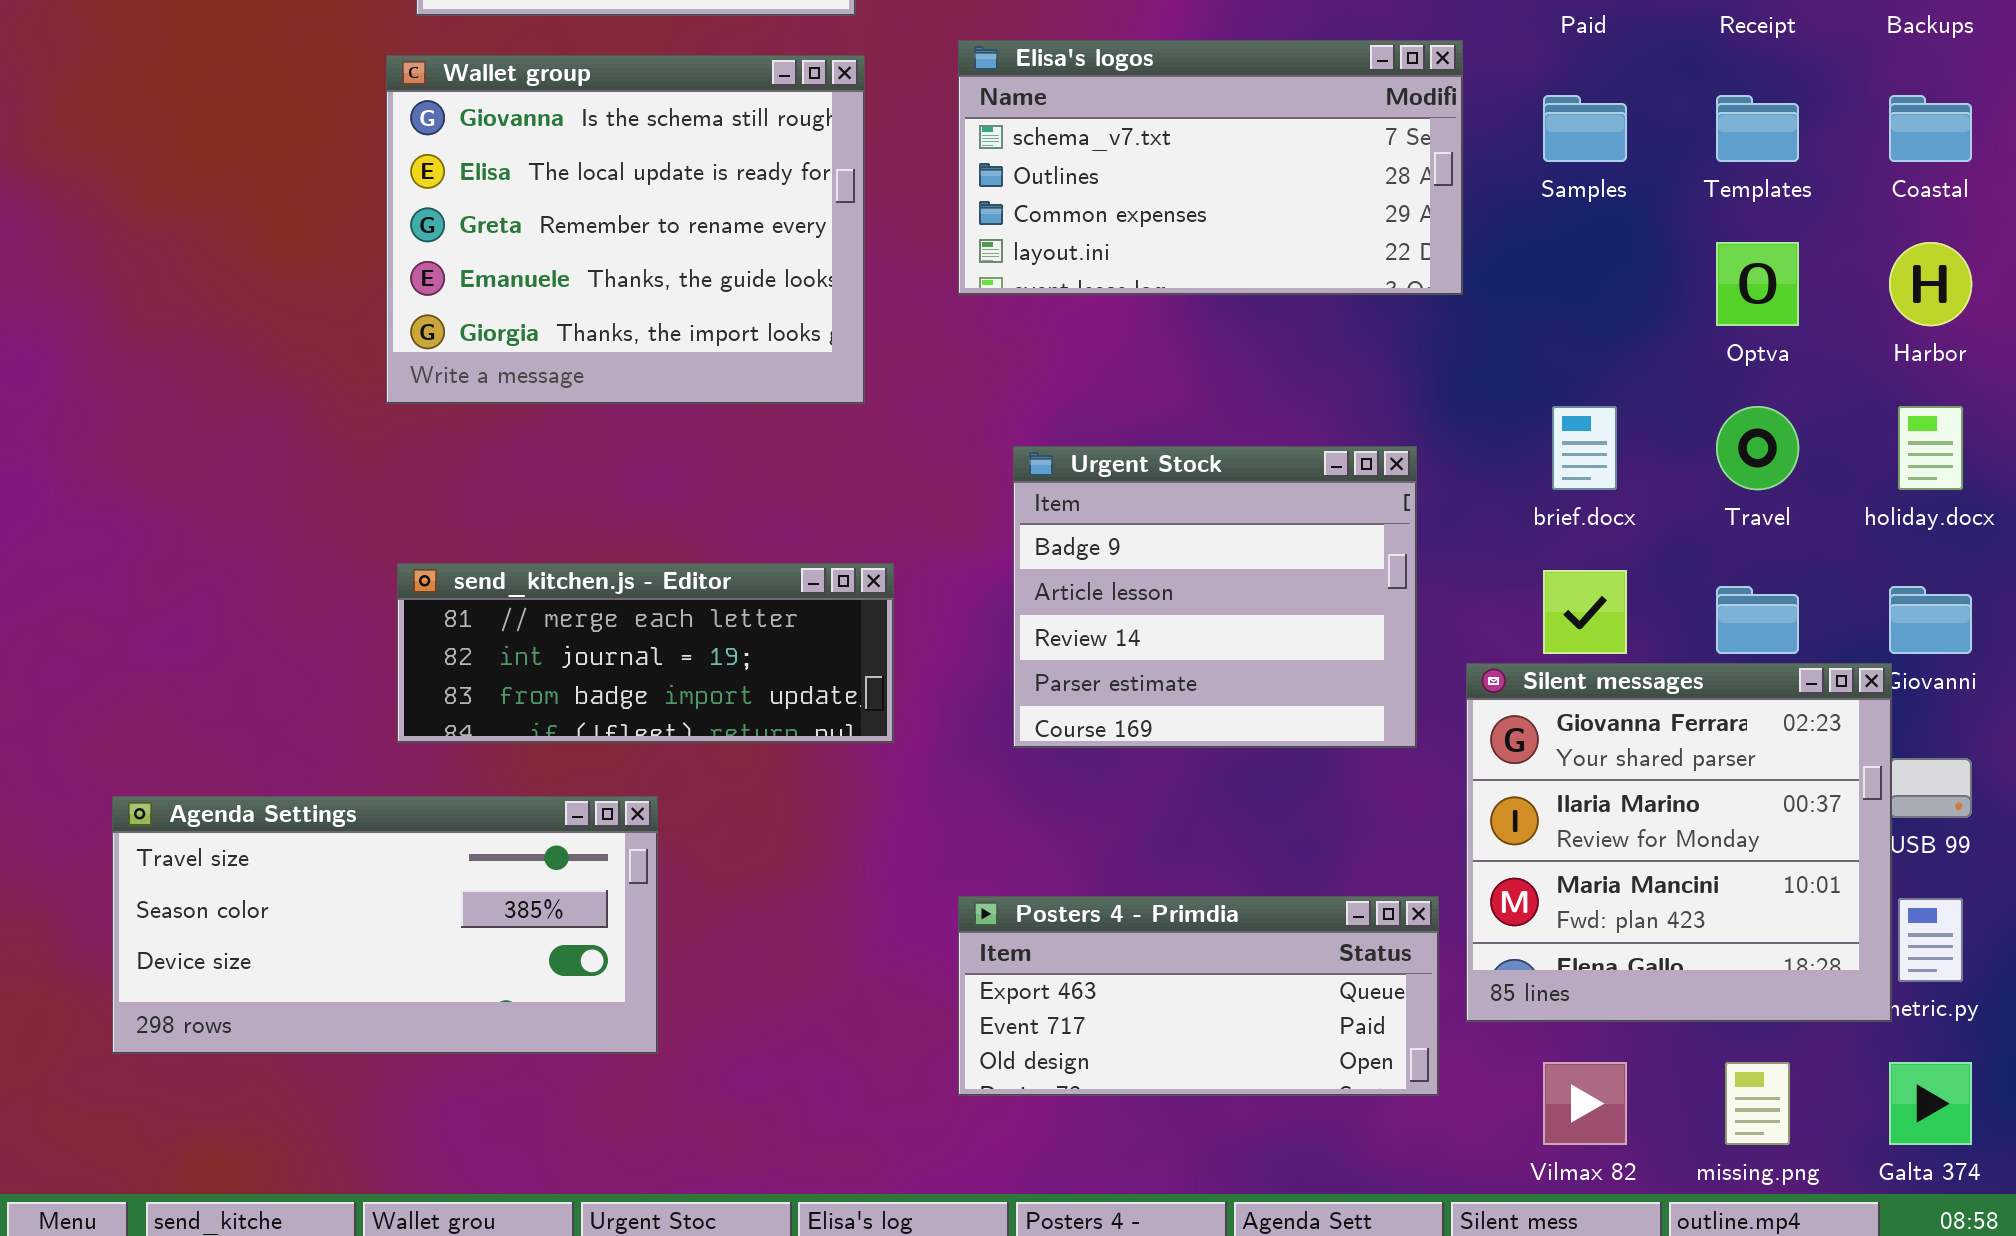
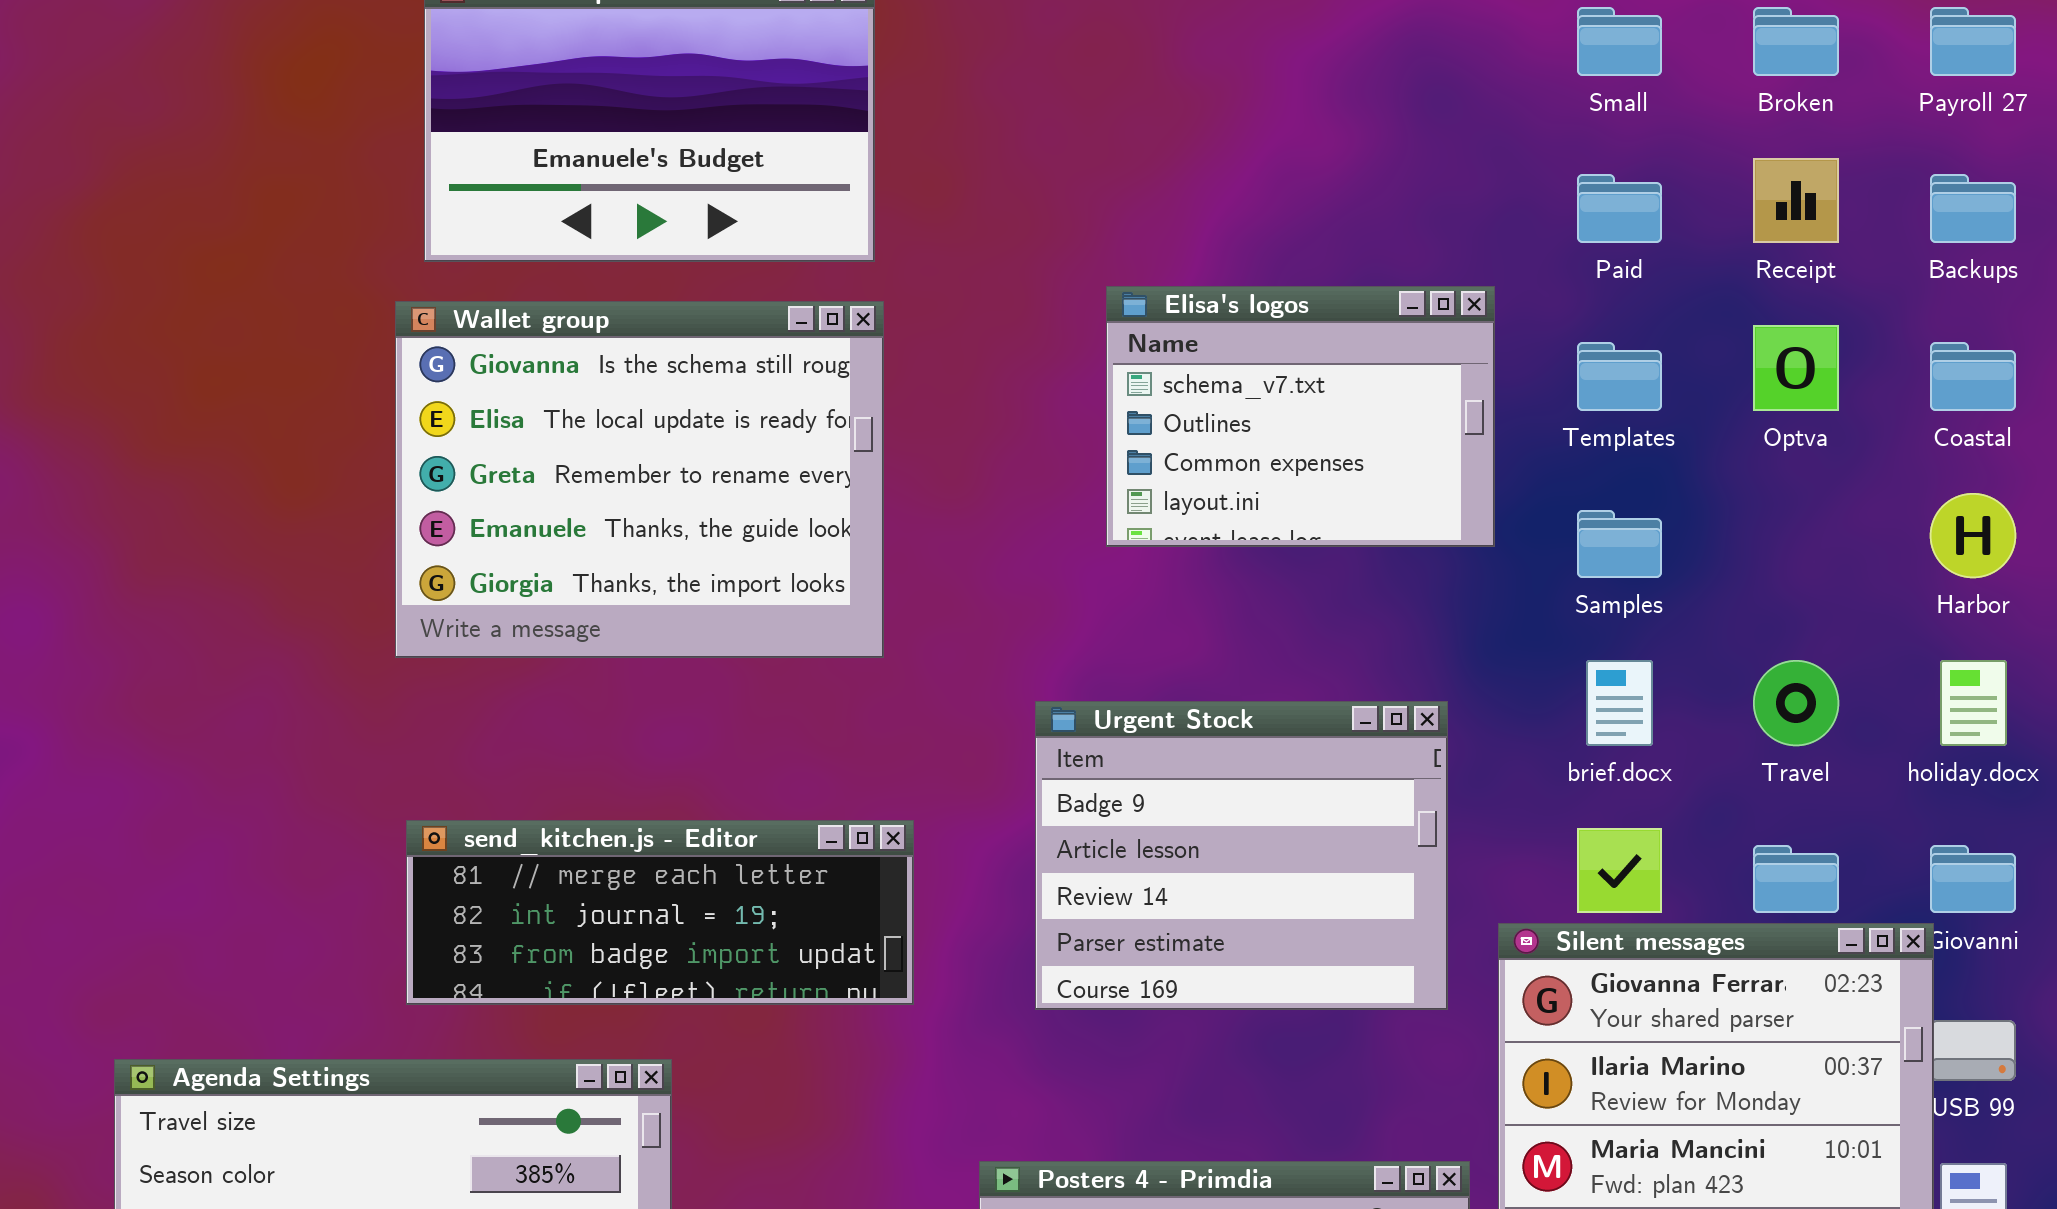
Elisa's logos: [958,40,1463,295] -> [1106,286,1495,547], resized
Samples: [1543,95,1627,162] -> [1577,510,1662,578], moved
Templates: [1716,95,1799,162] -> [1577,342,1662,411], moved
Optva: [1716,242,1799,326] -> [1753,325,1839,411], moved

